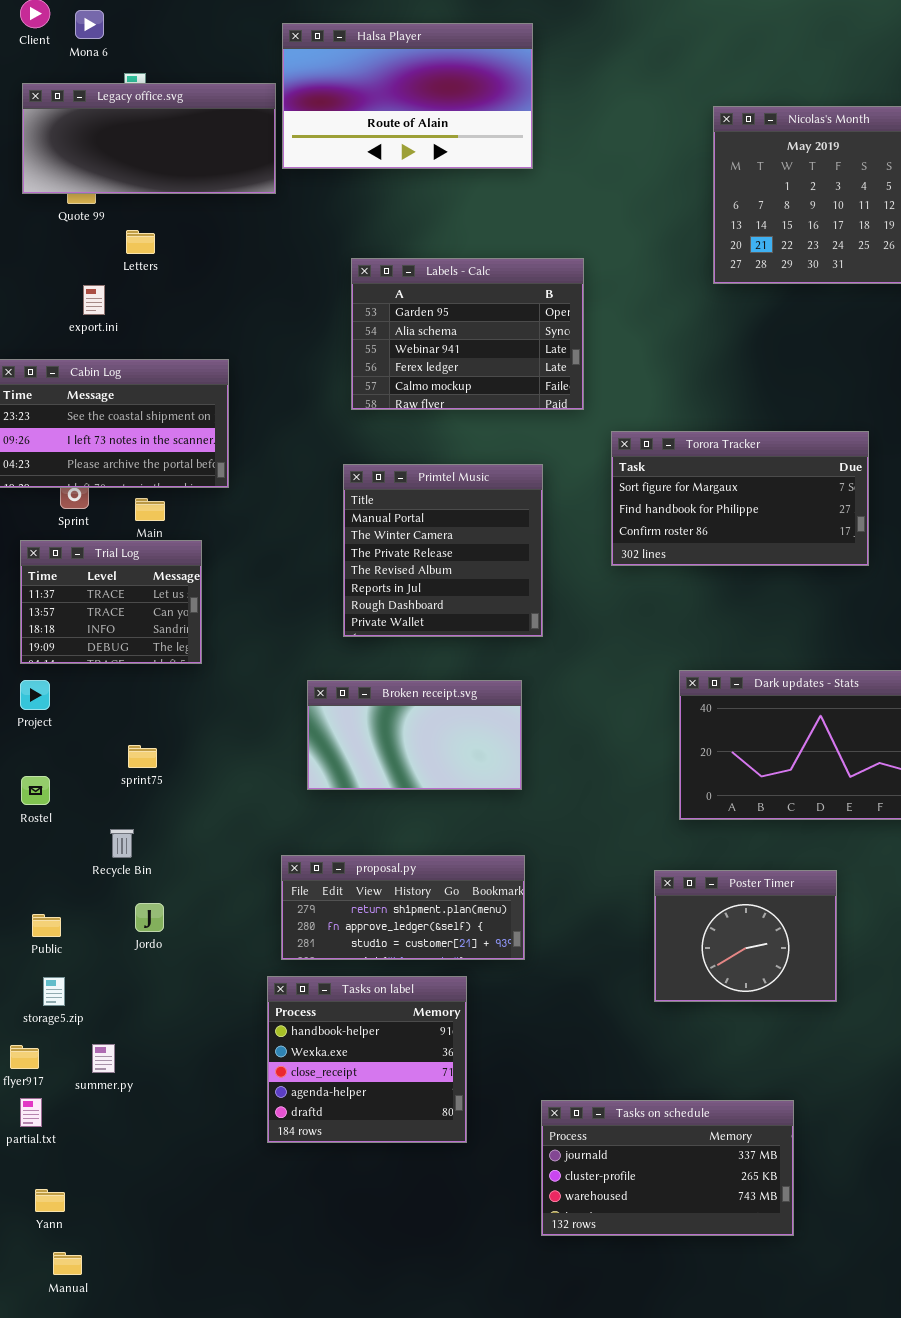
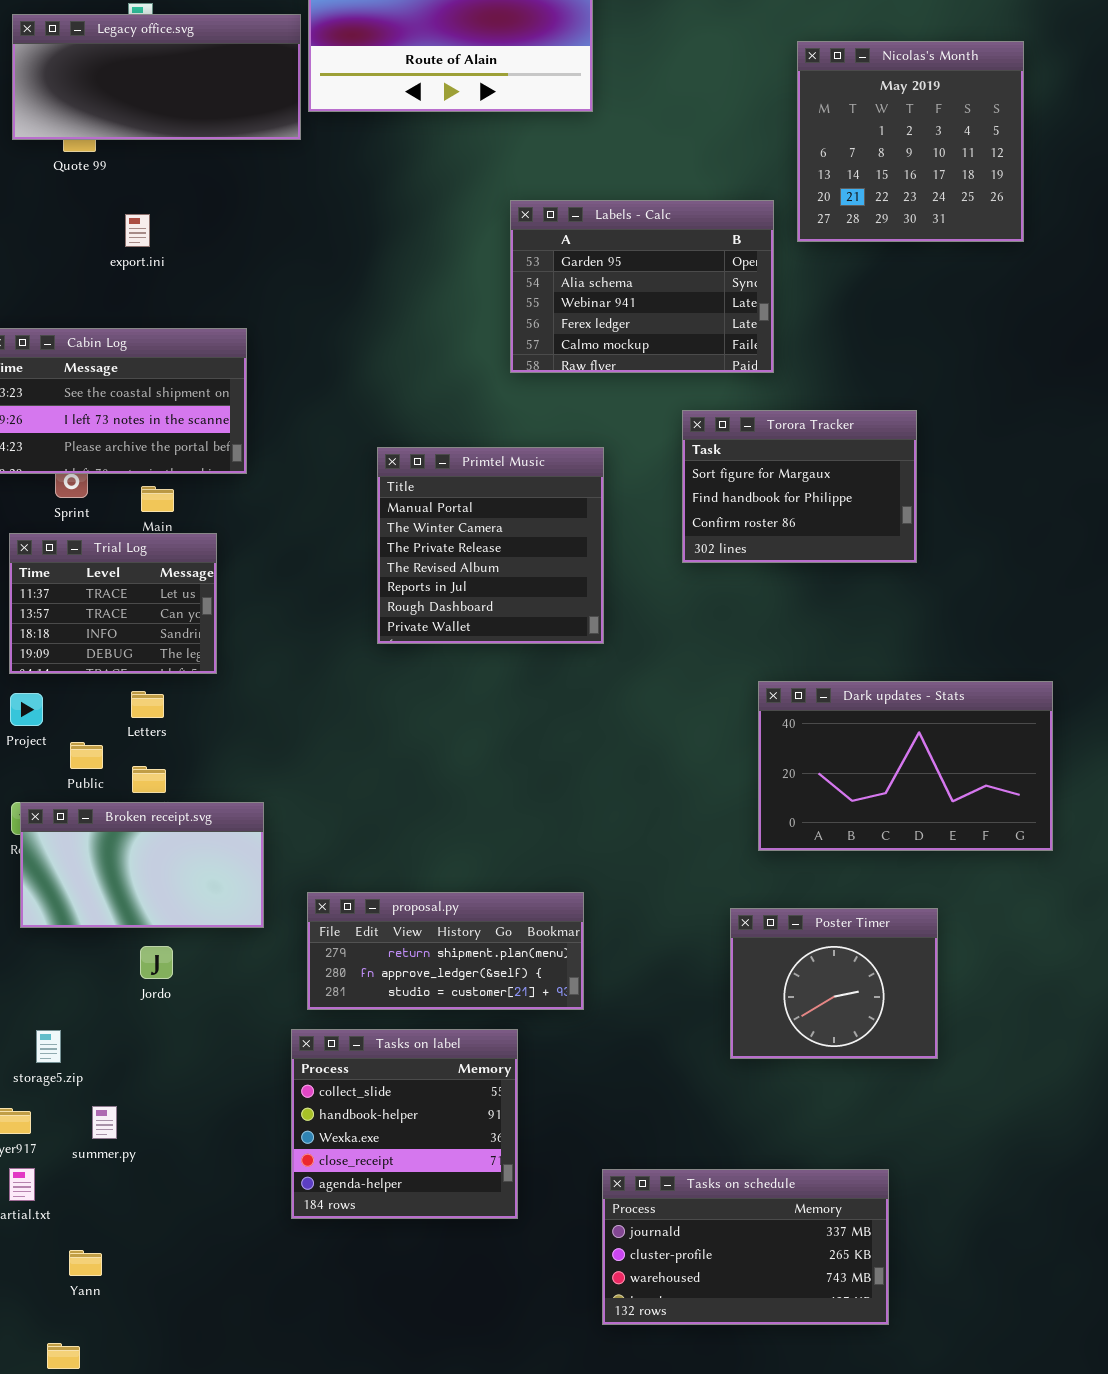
Letters: [126,230,155,254] -> [131,691,164,718], moved
Labels - Calc: [351,258,584,410] -> [510,200,774,373], moved
export.ini: [83,285,105,315] -> [125,214,150,247], moved
Torora Tracker: [611,431,869,566] -> [682,410,917,563], resized
Broken receipt.svg: [307,680,522,790] -> [20,802,264,928], moved
Public: [32,914,61,937] -> [70,742,103,769], moved
Tasks on label: [267,976,467,1143] -> [291,1029,518,1219], scrolled up 1 row
Yann: [35,1189,65,1212] -> [69,1250,102,1276], moved

